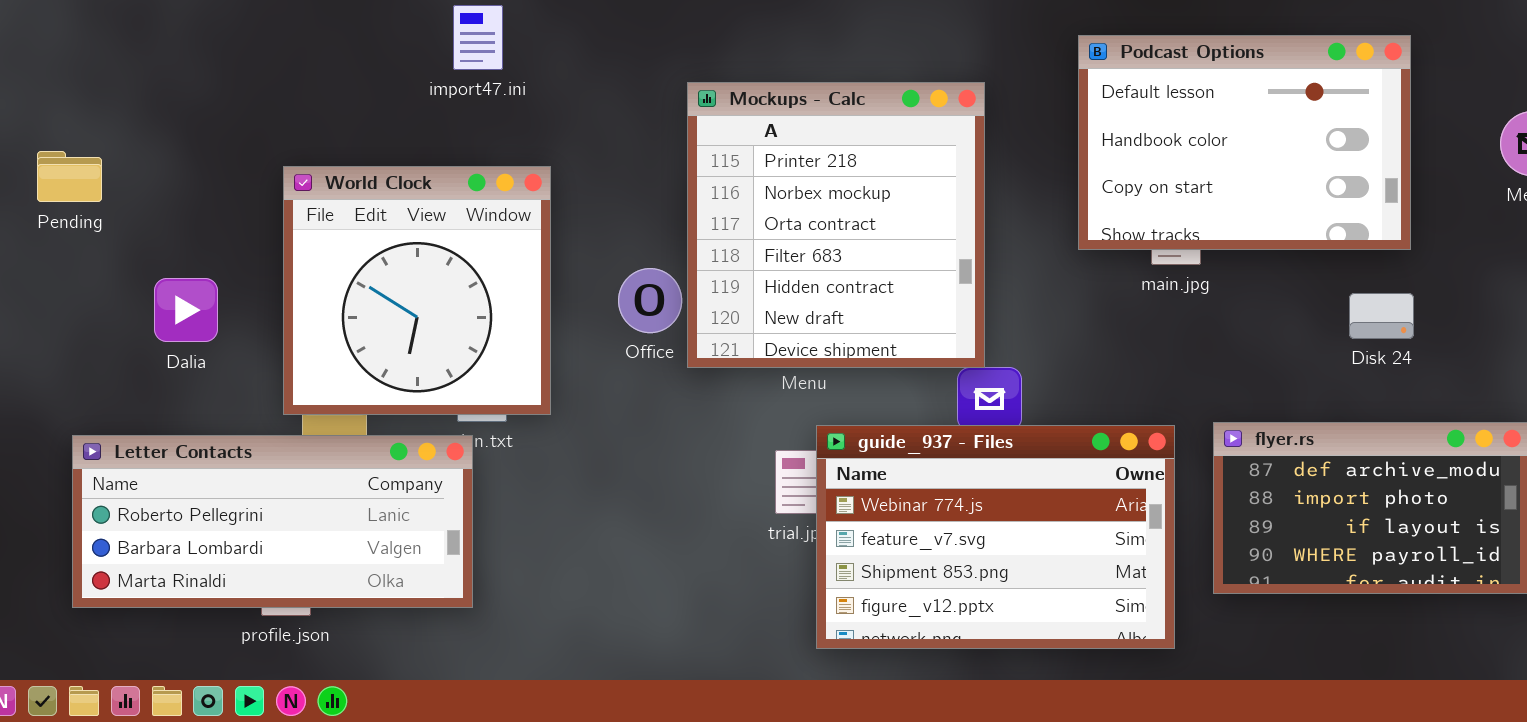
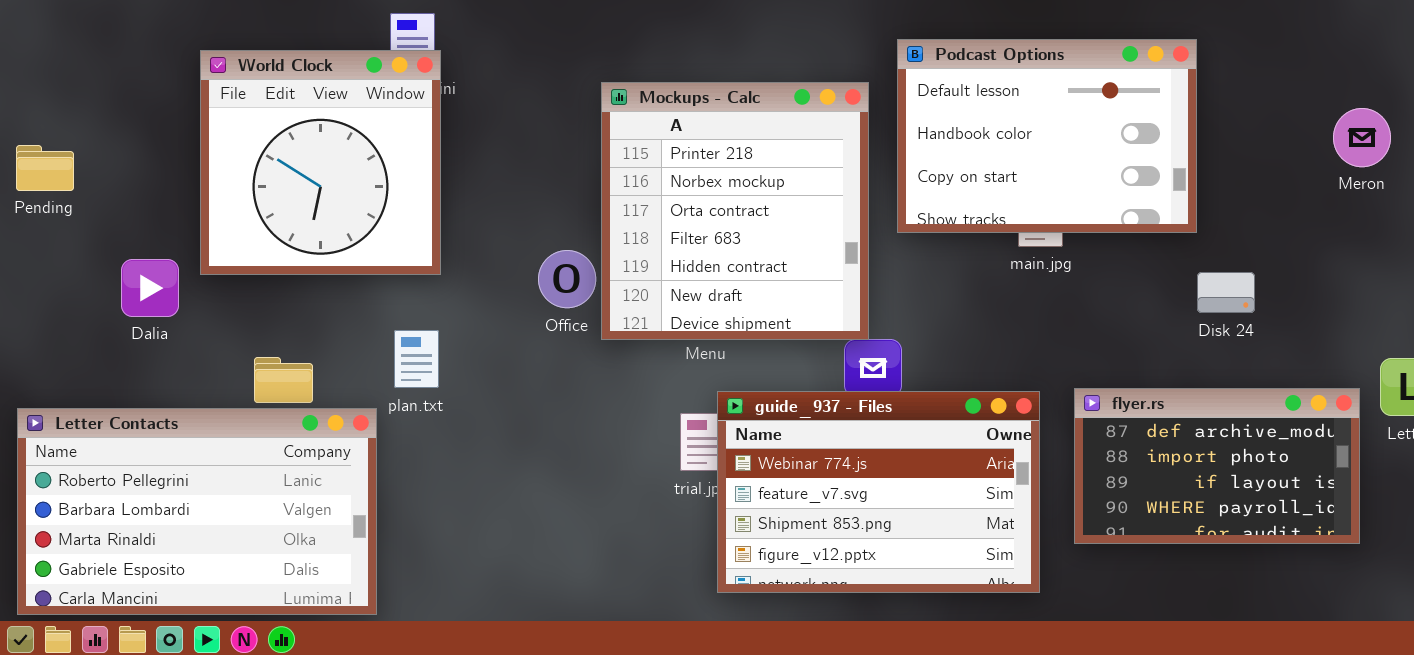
Podcast Options: [1078,35,1411,250] -> [897,39,1197,233], moved
World Clock: [283,166,551,415] -> [200,50,441,275], moved
Letter Contacts: [72,435,473,608] -> [17,408,377,615], moved, resized

